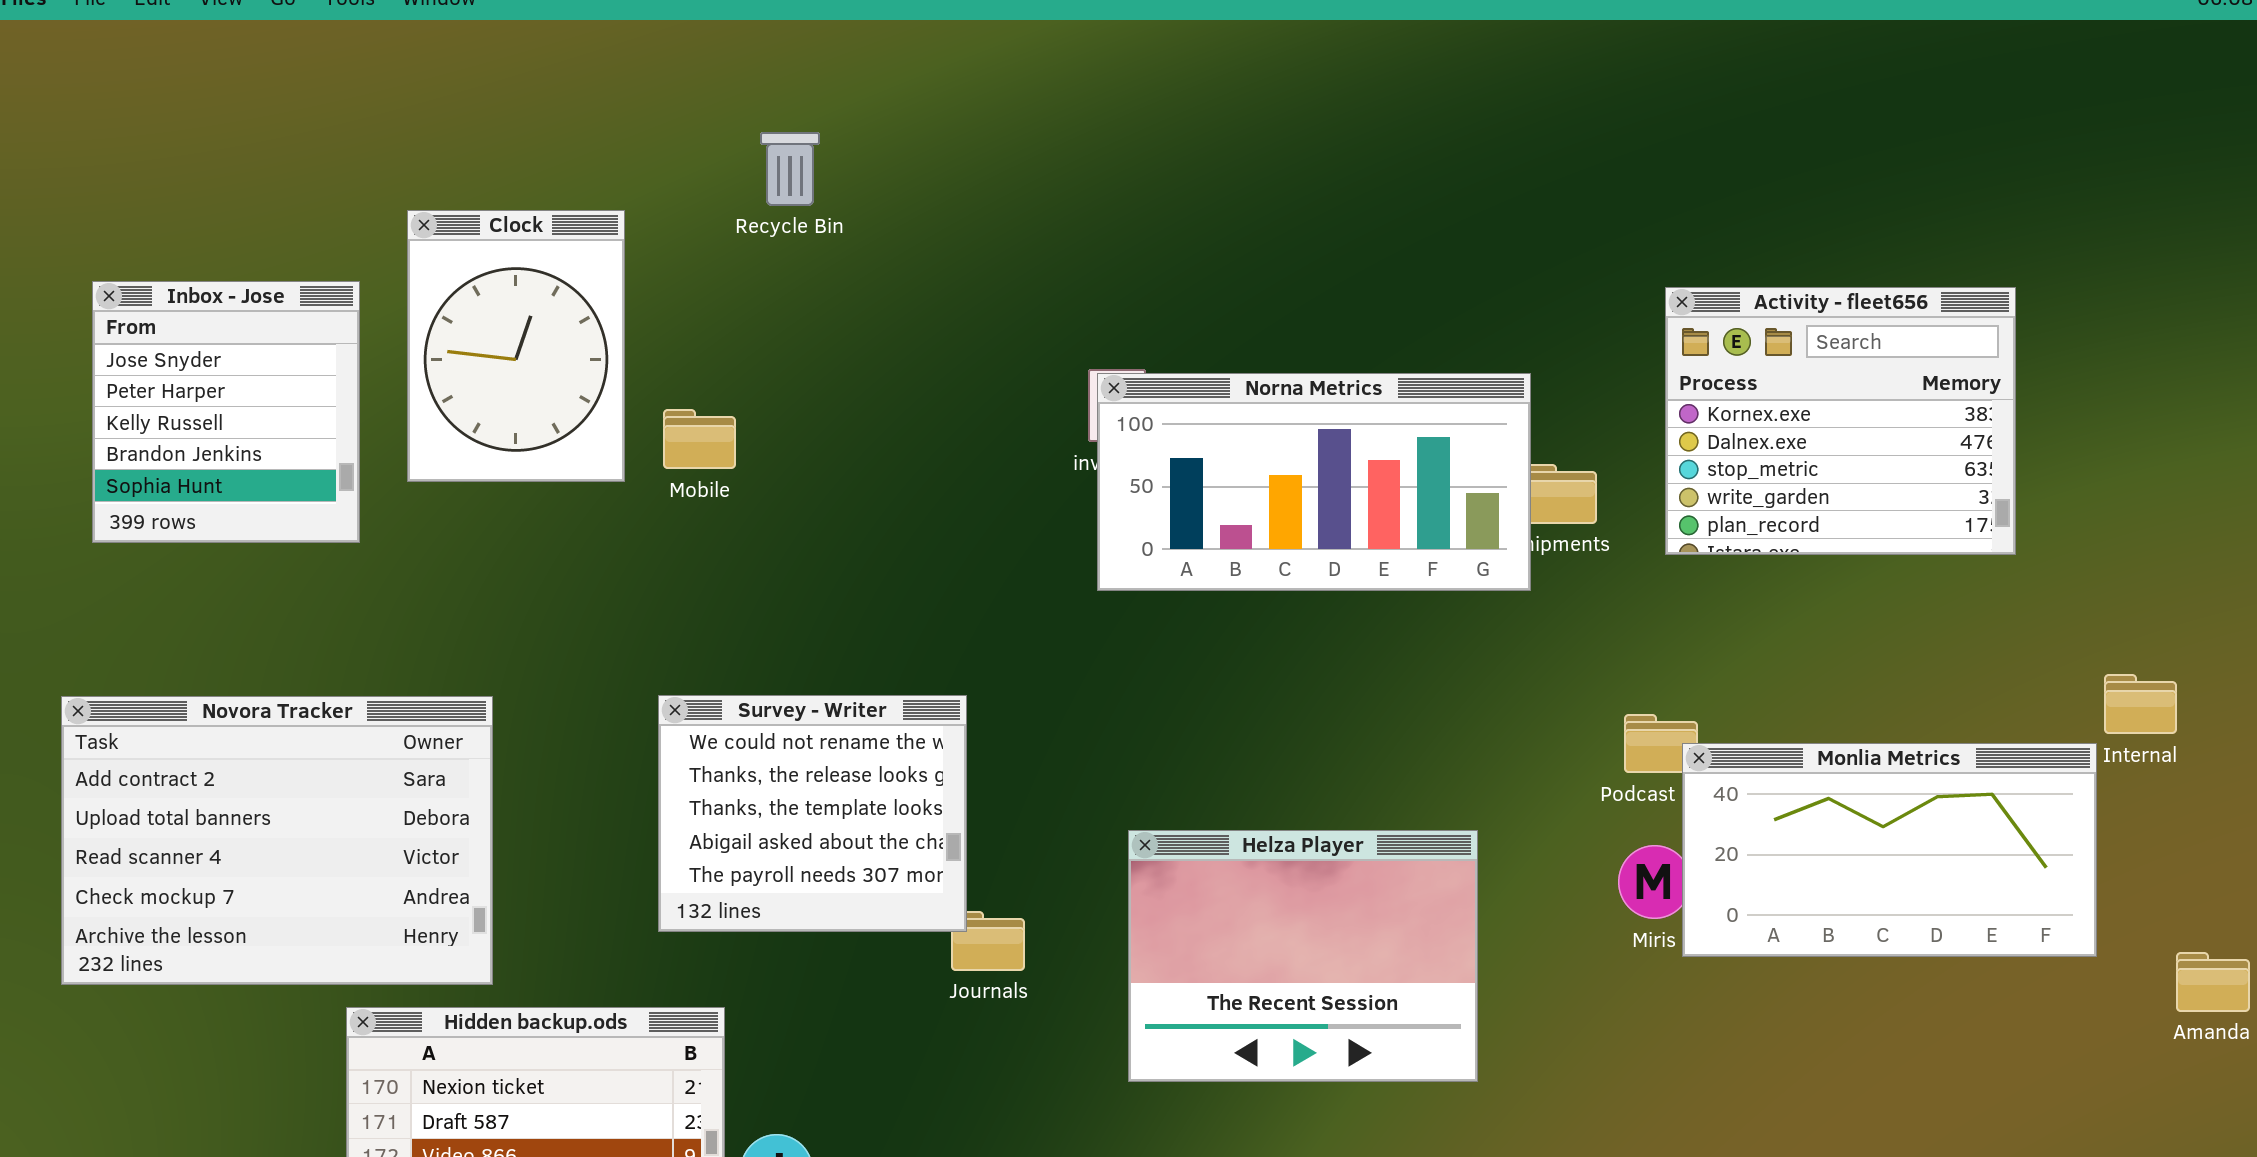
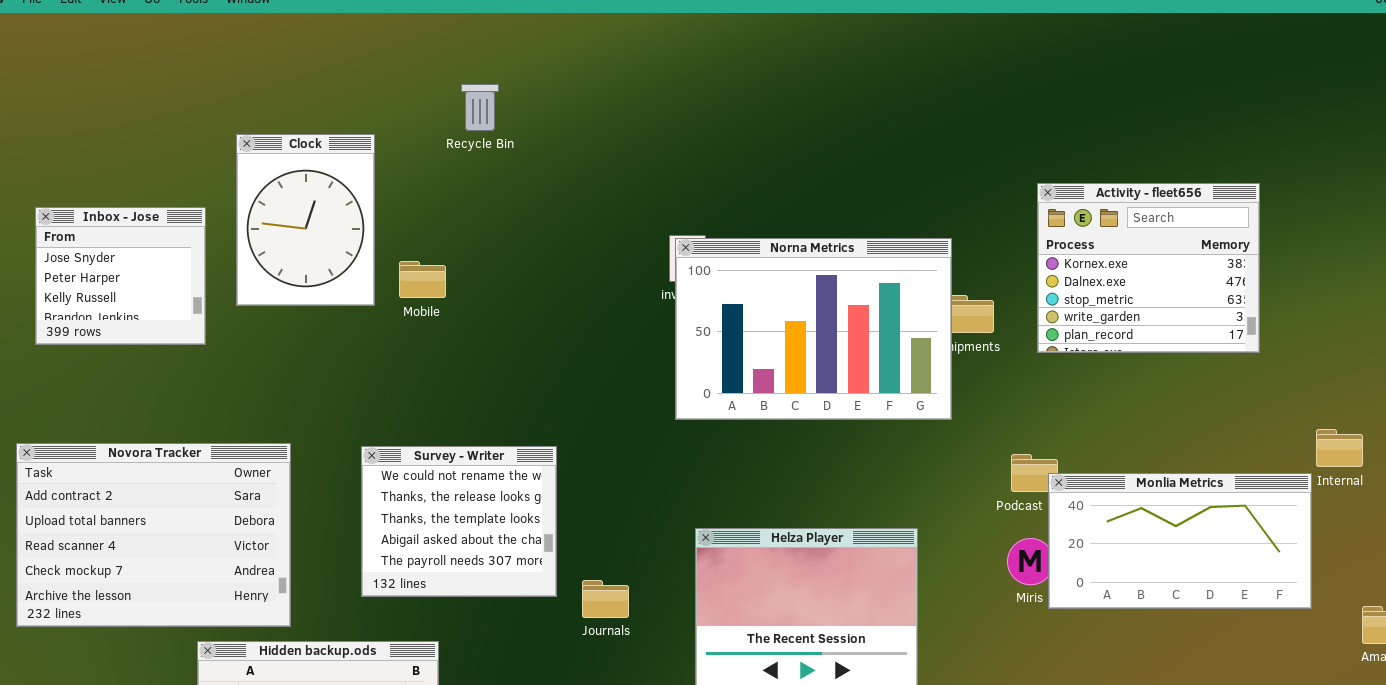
Inbox - Jose: [92,281,360,543] -> [35,207,206,345], resized
Norna Metrics: [1097,373,1531,591] -> [675,238,952,420], resized
Survey - Writer: [658,695,967,932] -> [361,446,557,597], moved

